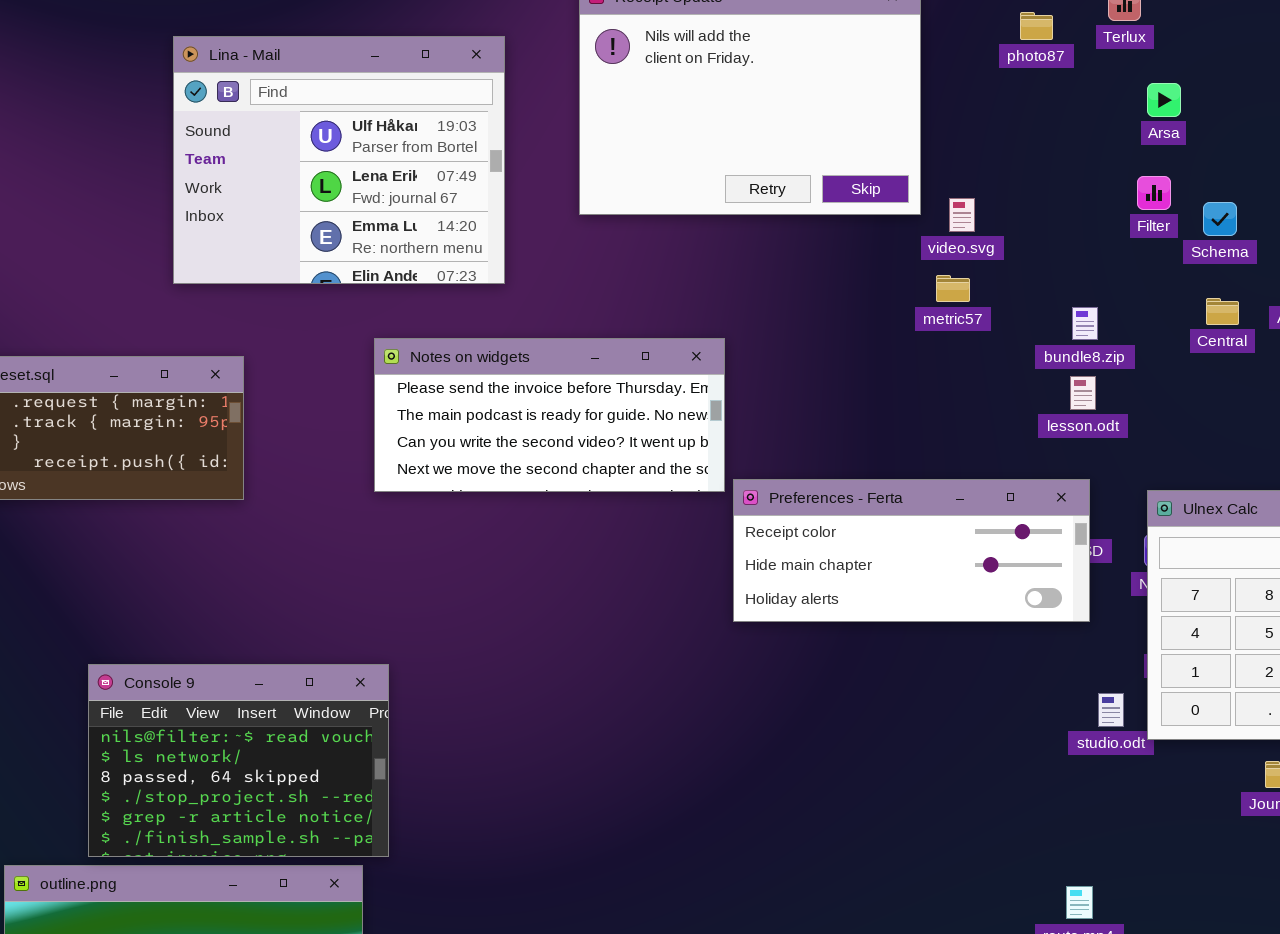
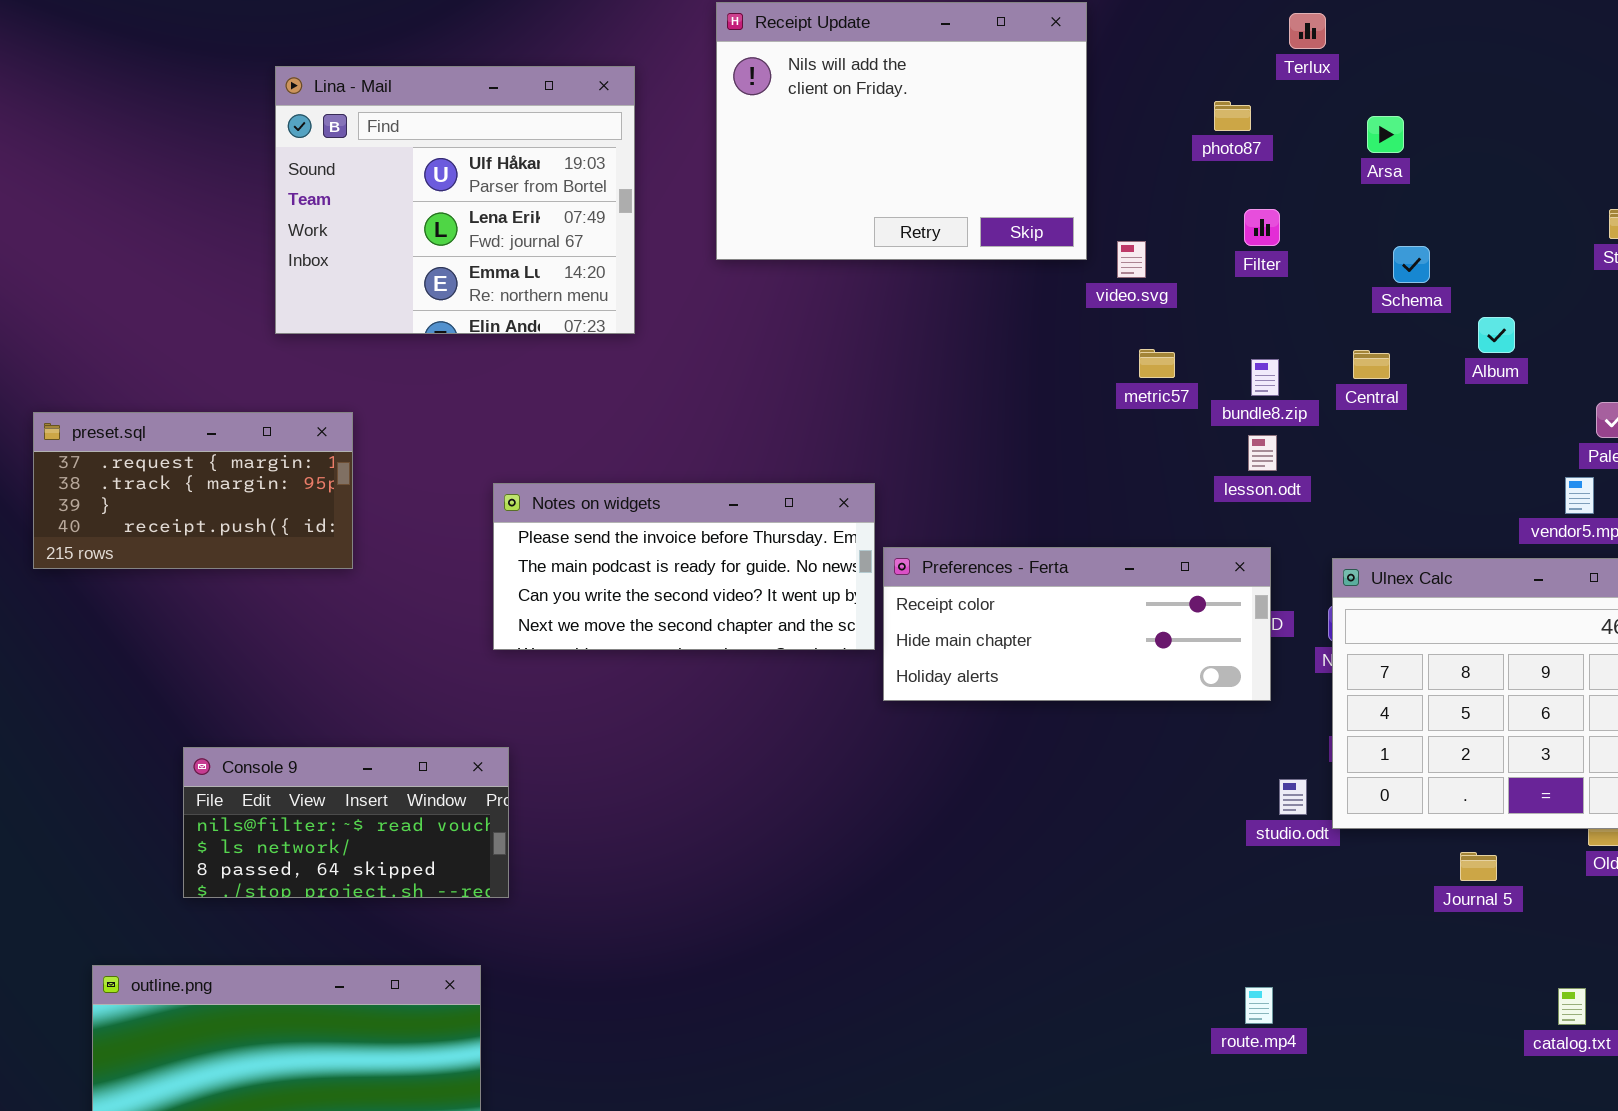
photo87: [1020,12,1053,40] -> [1214,101,1251,131], moved
Arsa: [1147,83,1181,117] -> [1367,116,1404,153], moved
Filter: [1137,176,1171,210] -> [1244,209,1280,246], moved
metric57: [936,275,970,302] -> [1139,349,1175,378], moved
Central: [1206,298,1239,325] -> [1353,350,1390,379], moved
Notes on widgets: [374,338,725,492] -> [493,483,875,650], moved
Console 9: [88,664,389,857] -> [183,747,509,898], resized

